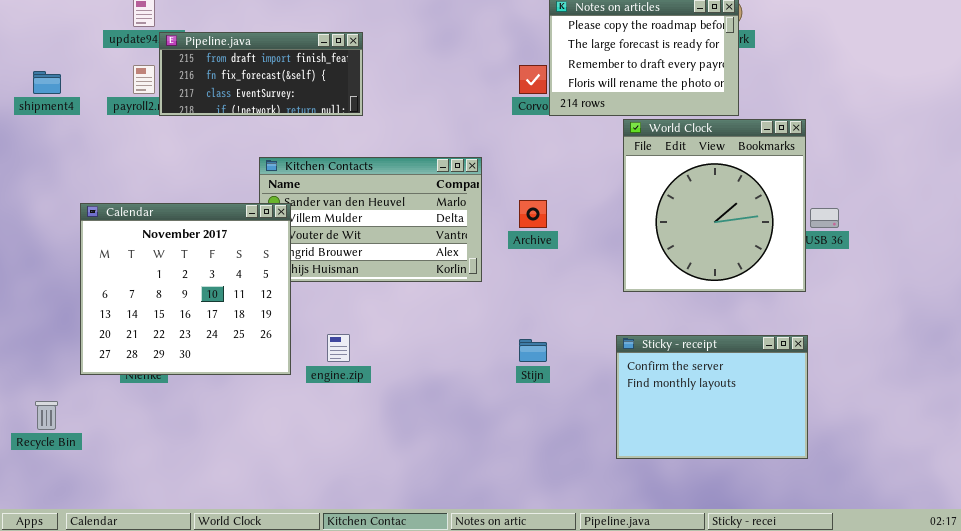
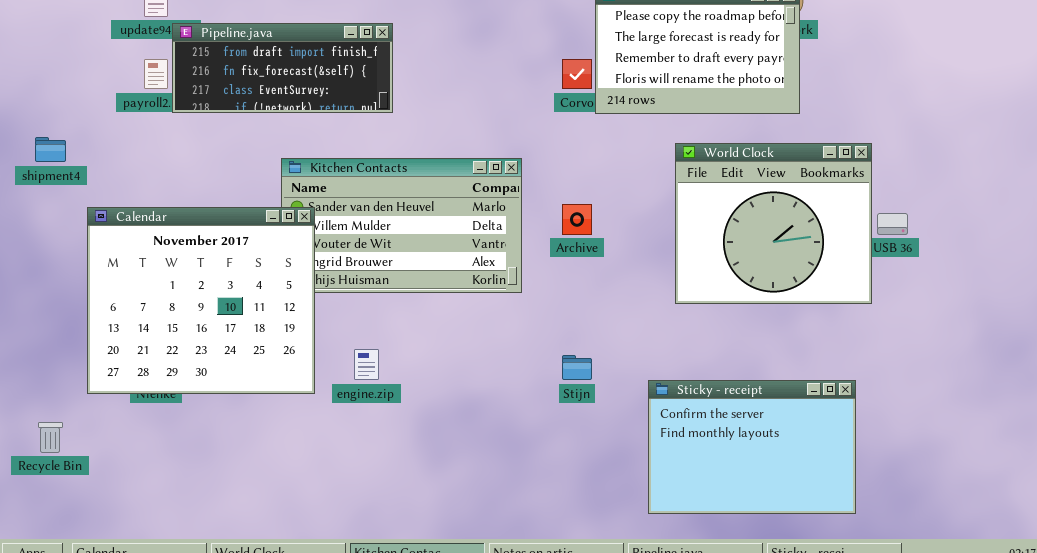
shipment4: [33,71,61,94] -> [35,137,66,162], moved
World Clock: [623,119,806,292] -> [675,143,872,304], resized
Sticky - receipt: [616,335,808,459] -> [648,380,856,514], moved

